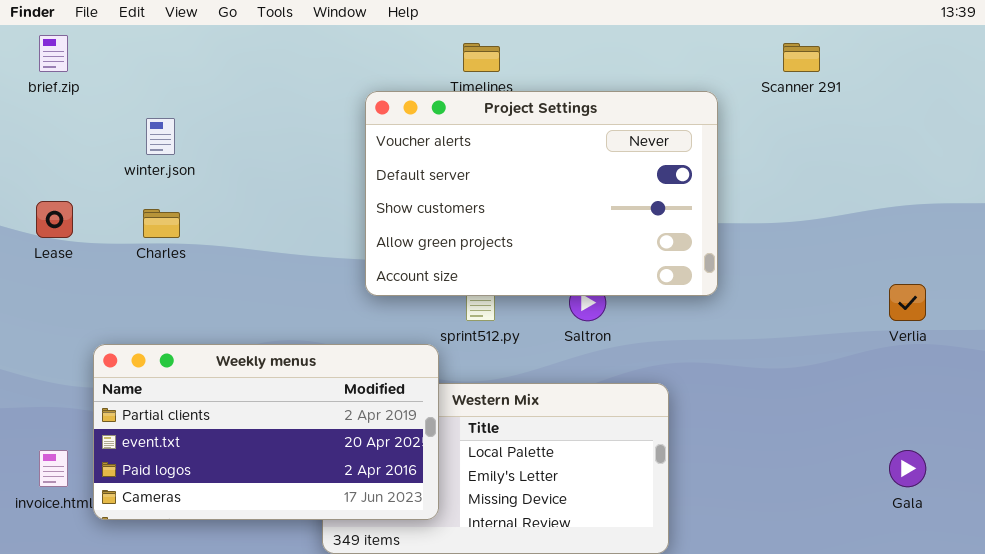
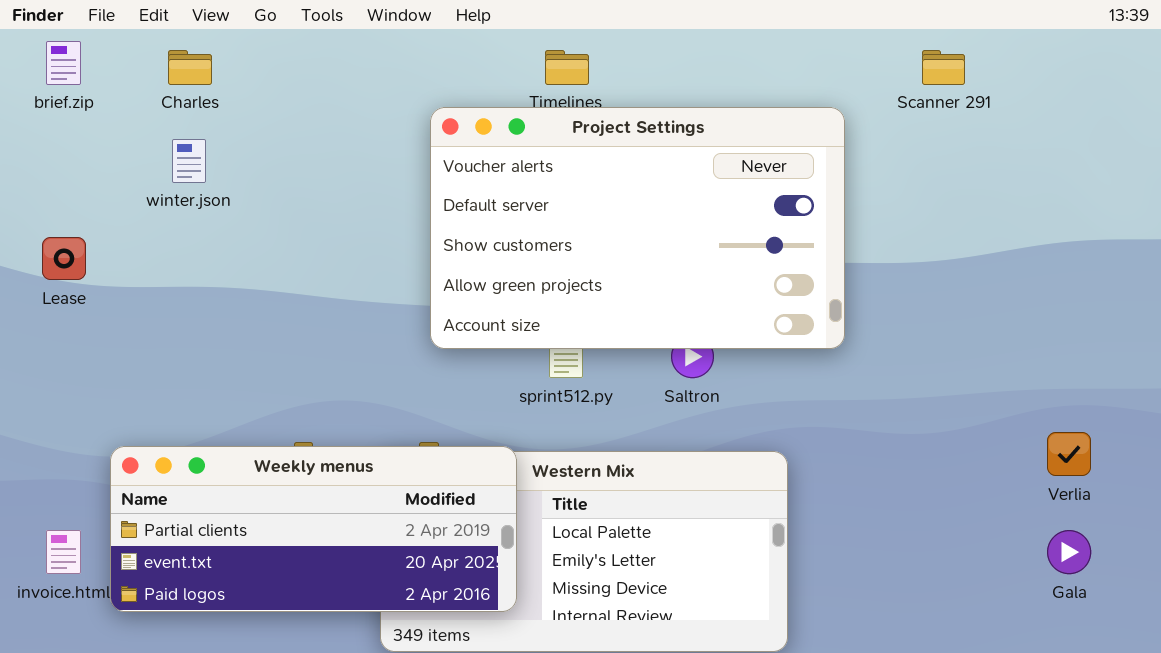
Charles: [143,209,180,238] -> [168,50,212,85], moved
Verlia: [889,284,926,321] -> [1047,432,1091,476], moved
Weekly menus: [93,344,439,520] -> [110,446,517,612], resized

